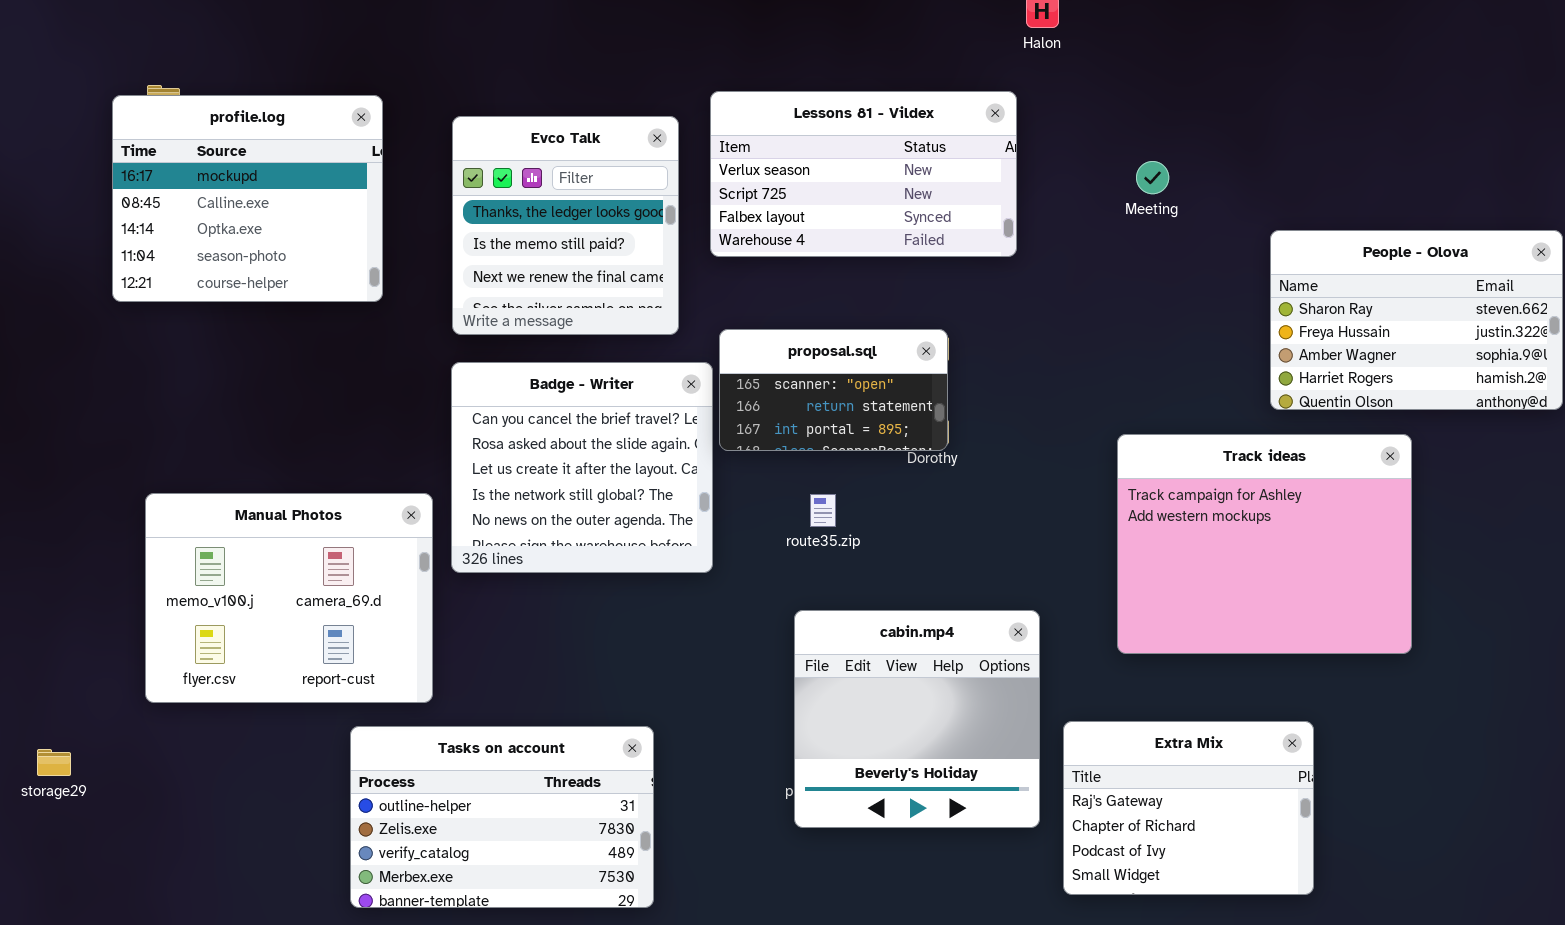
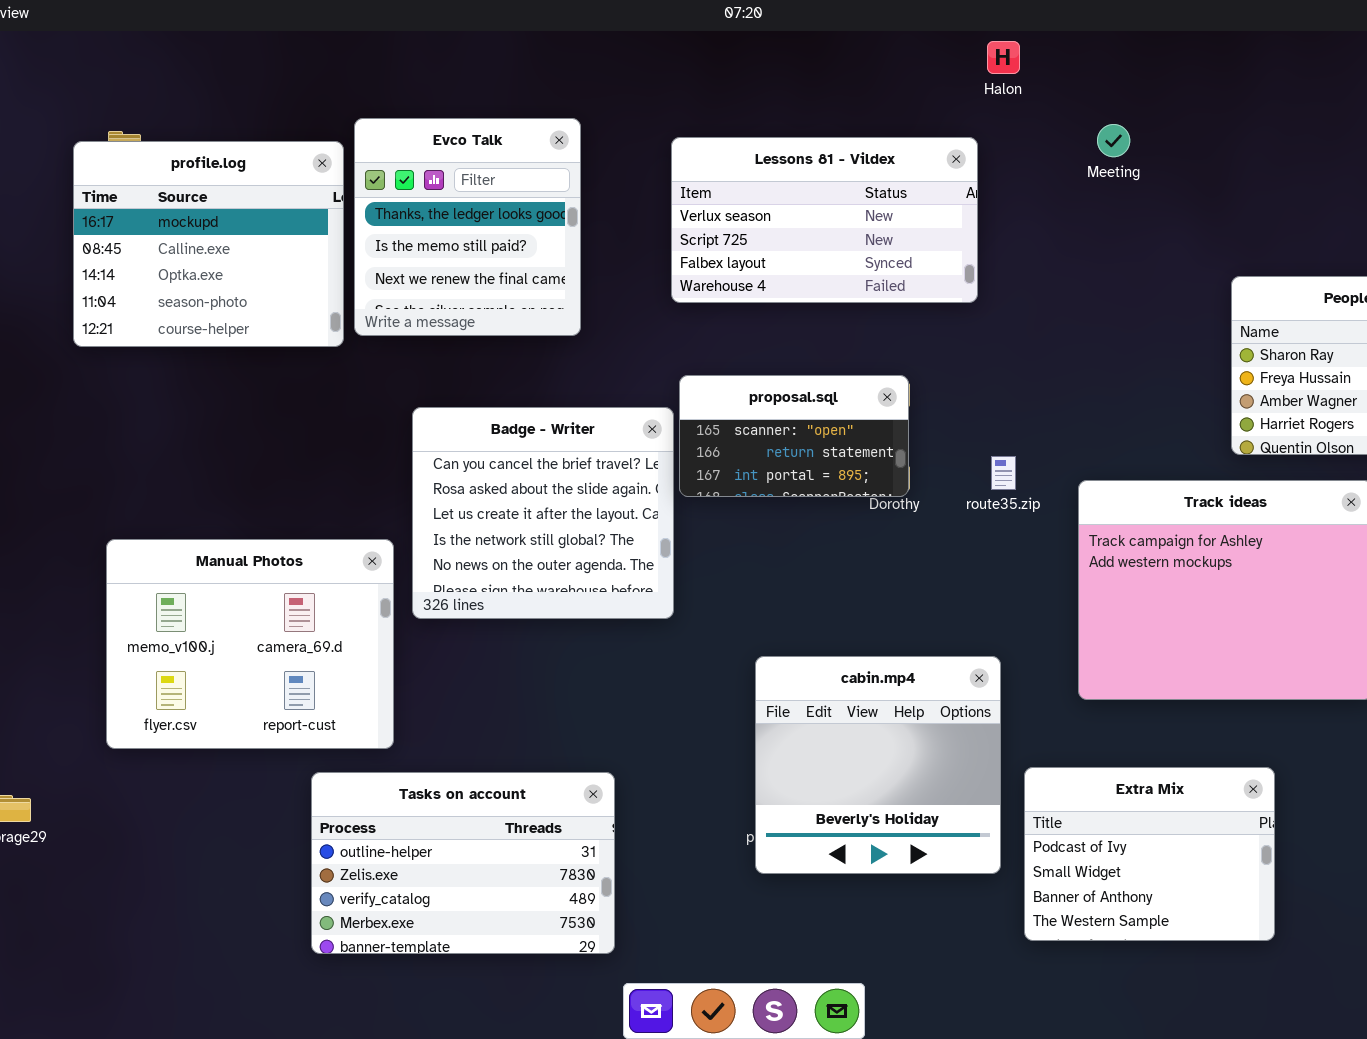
Evco Talk: [452,116,679,335] -> [354,118,581,336], moved
Meeting: [1136,161,1169,194] -> [1097,124,1130,157], moved
route35.zip: [810,494,836,527] -> [991,456,1016,490], moved
Extra Mix: [1063,721,1314,895] -> [1024,767,1275,941], scrolled down 2 rows

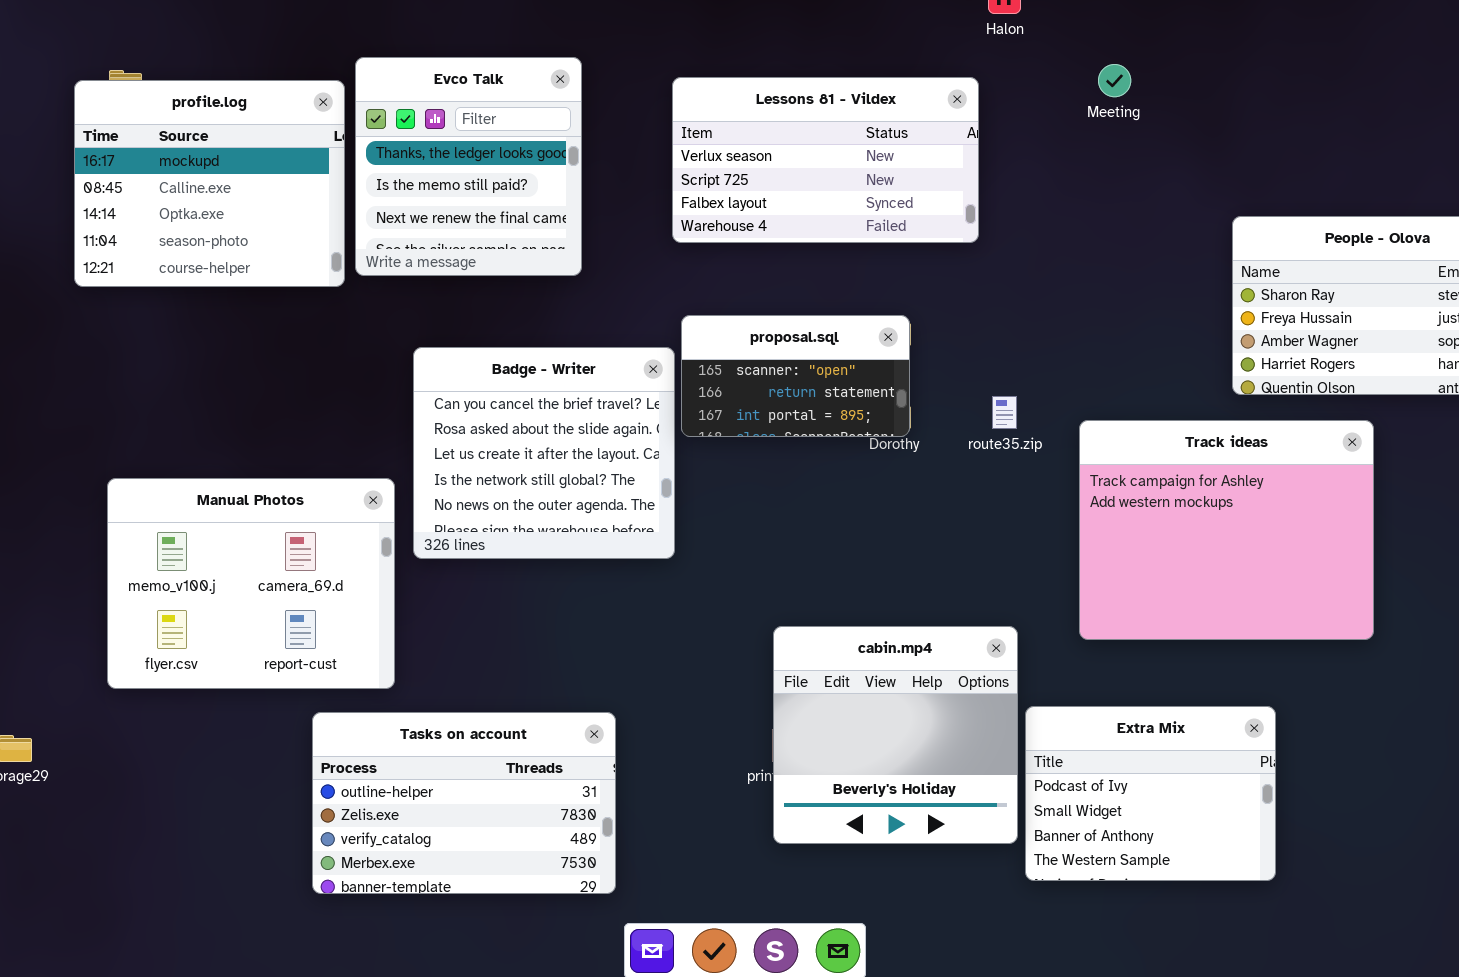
cabin.mp4: [755,656,1001,874] -> [773,626,1018,844], moved

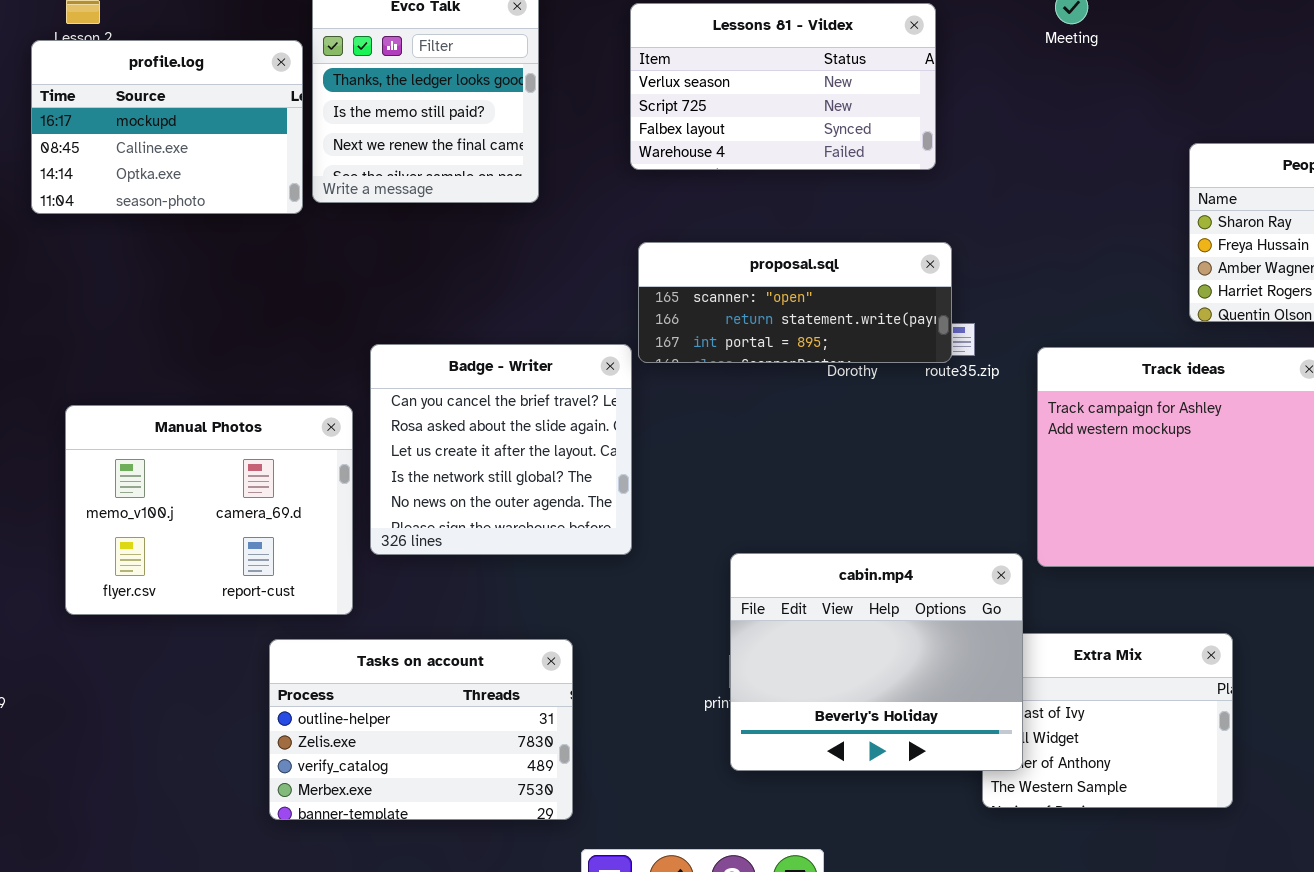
profile.log: [74,80,345,287] -> [31,40,303,214], resized
proposal.sql: [681,315,910,437] -> [638,242,952,363], resized
Badge - Writer: [413,347,675,559] -> [370,344,632,555], moved
cabin.mp4: [773,626,1018,844] -> [730,553,1023,771], resized

